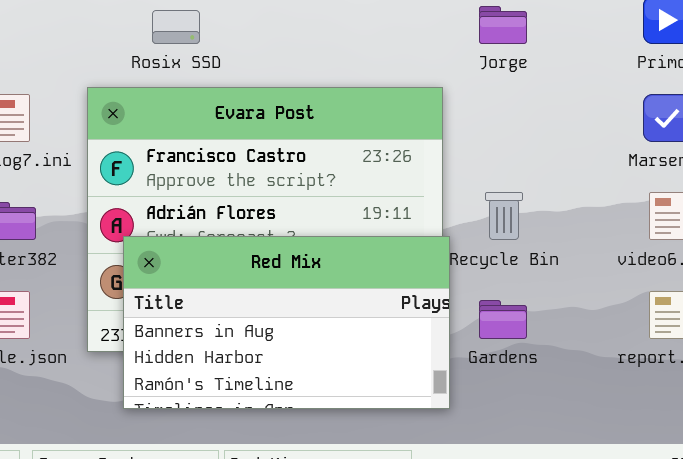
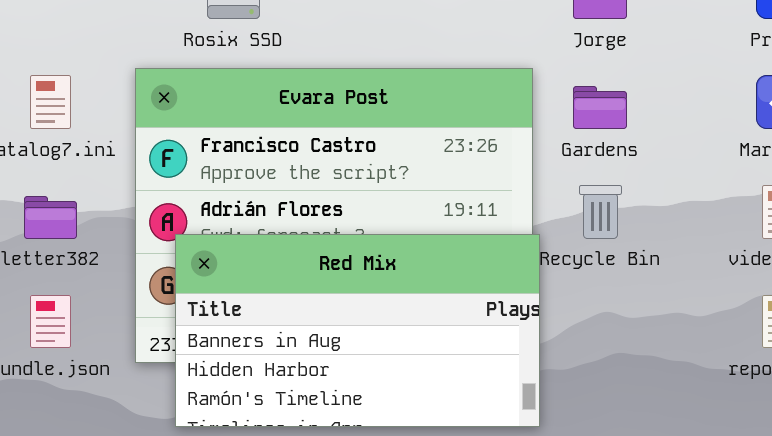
Gardens: [479,300,527,339] -> [573,86,627,129], moved

